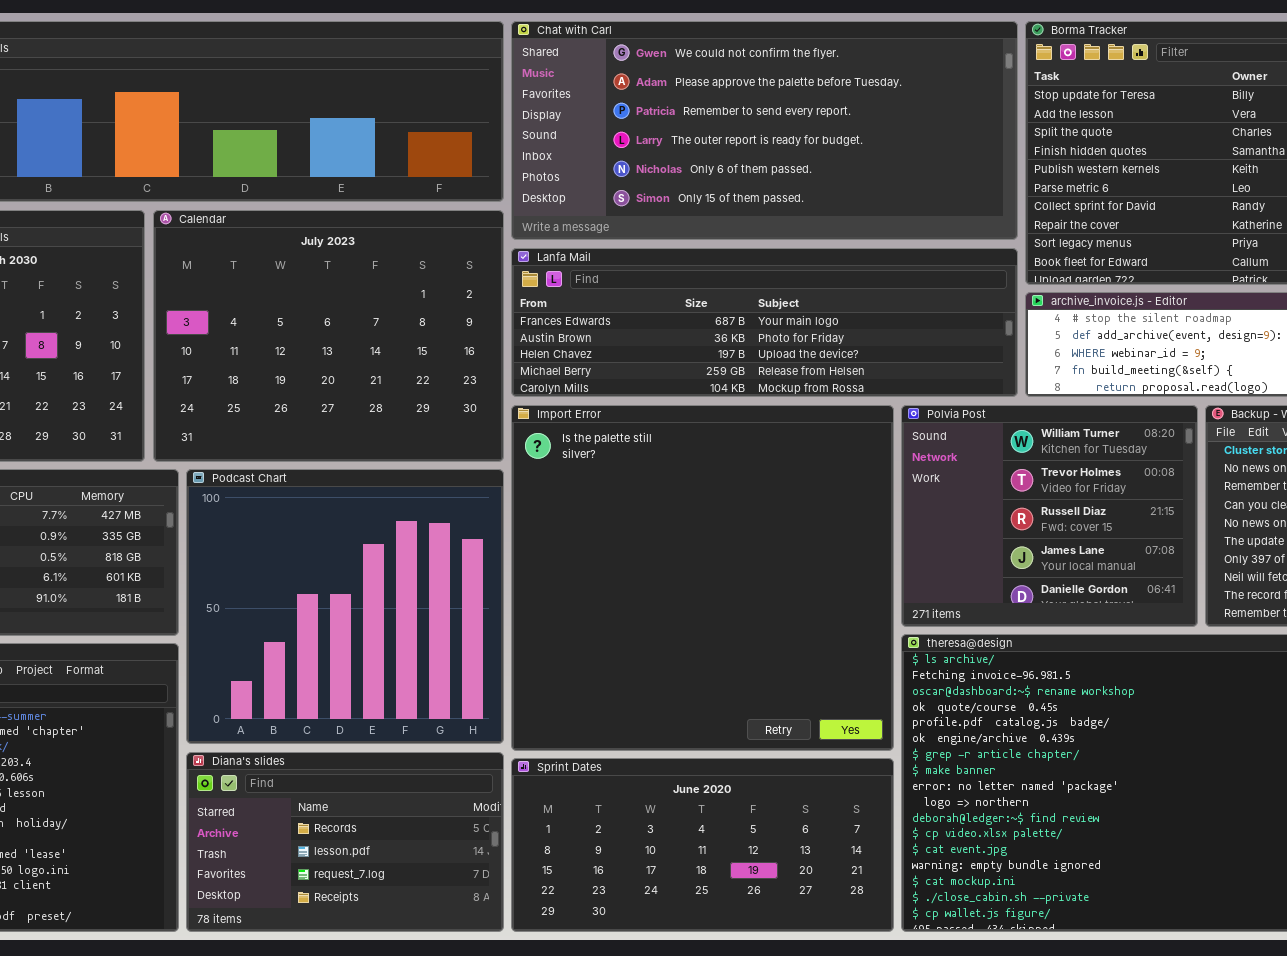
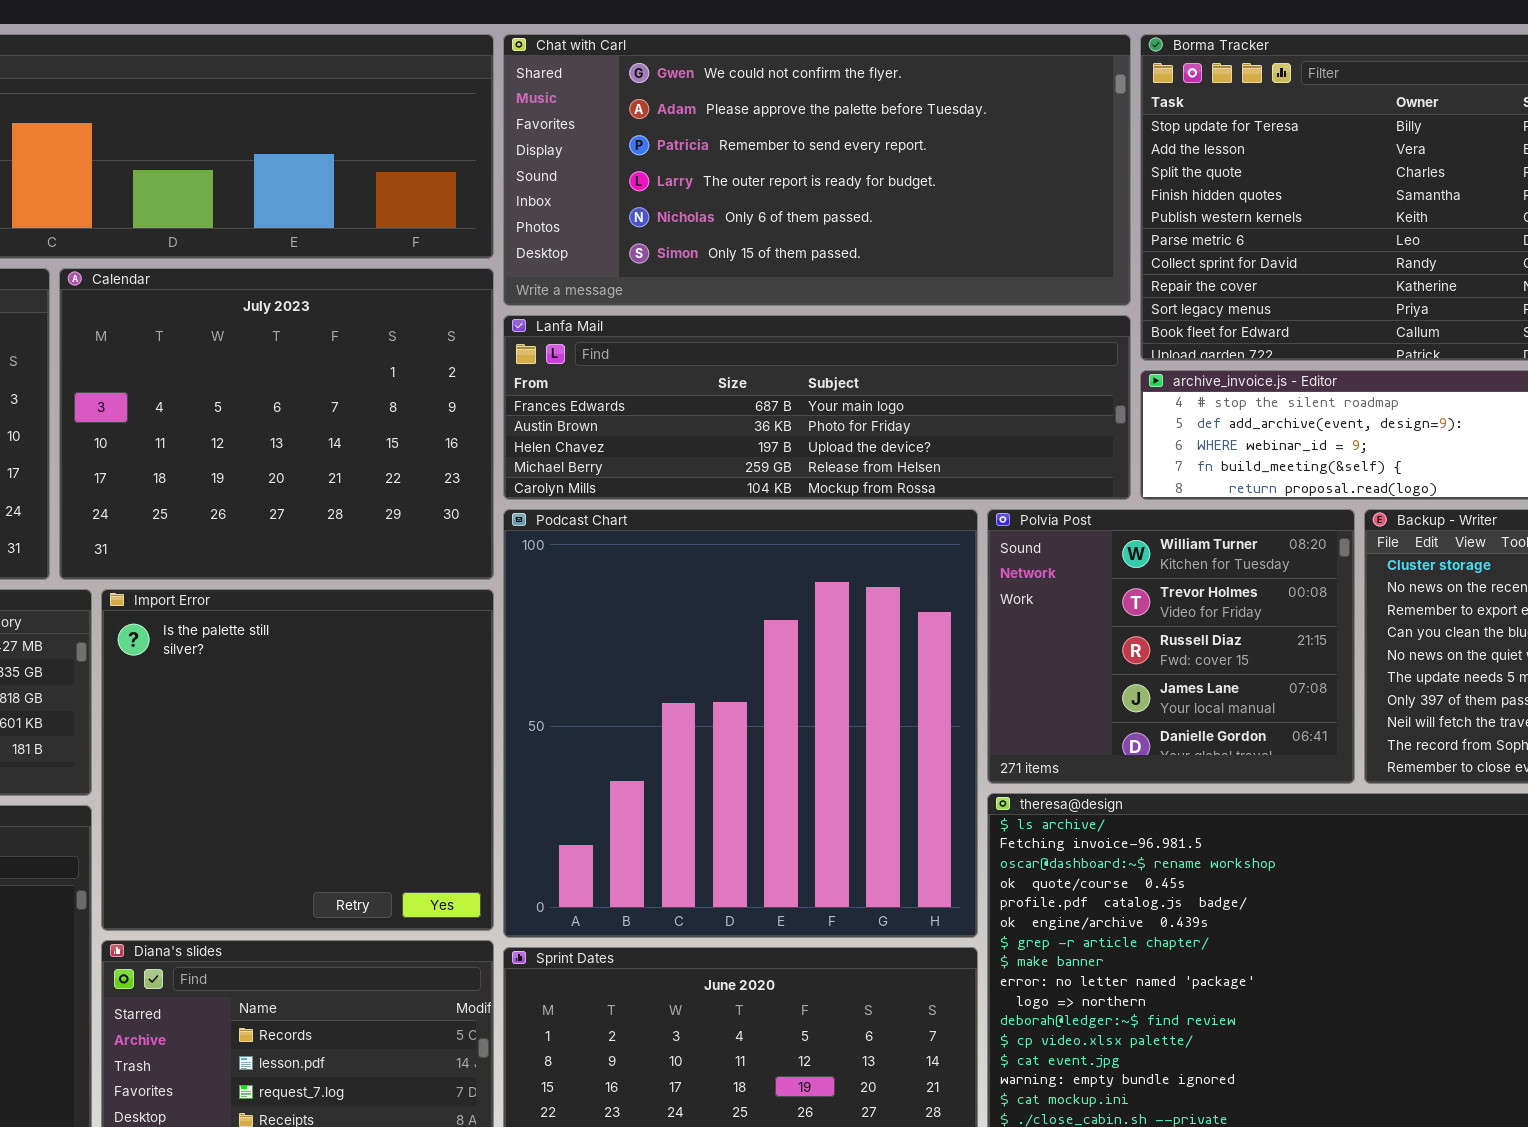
Import Error: [511,405,894,751] -> [101,589,494,931], moved, resized
Podcast Chart: [186,469,504,744] -> [503,509,978,938], moved, resized

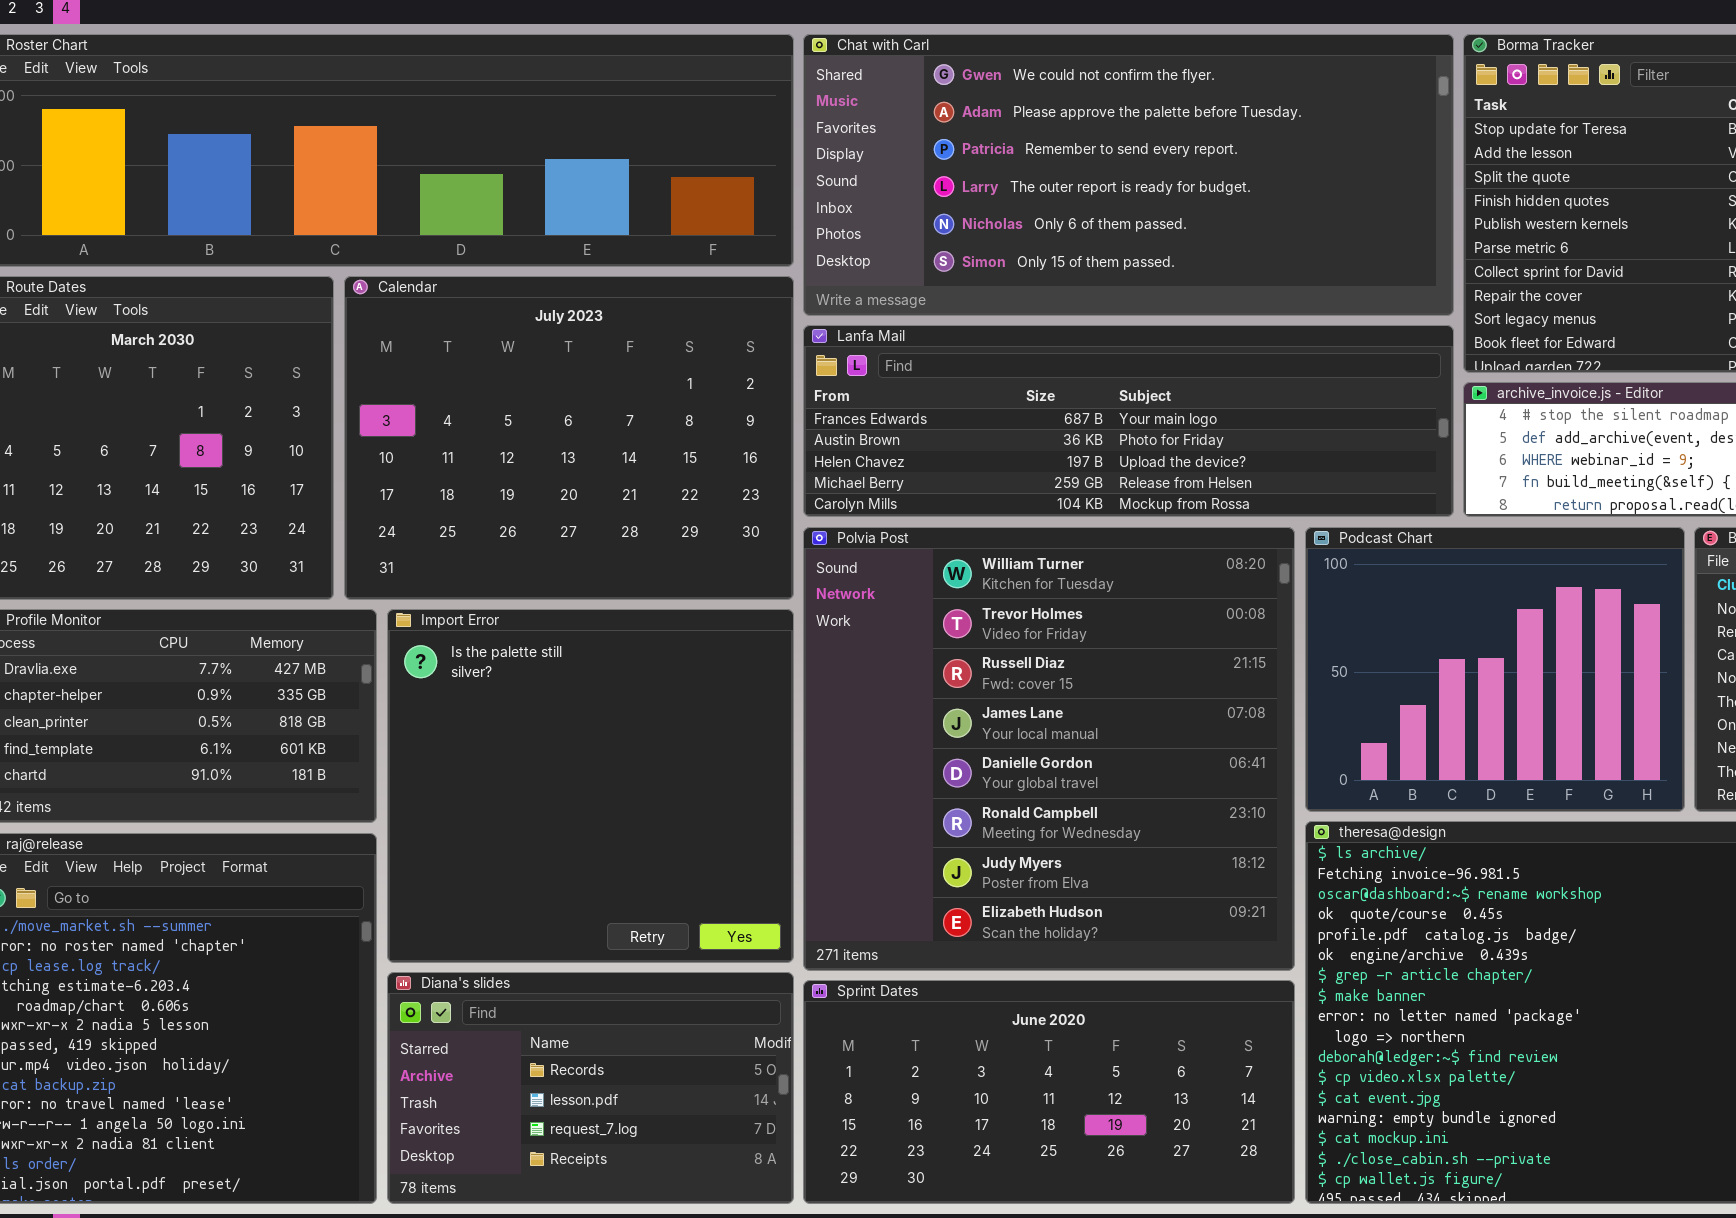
Podcast Chart: [503,509,978,938] -> [1305,527,1685,812], moved, resized
Polvia Post: [987,509,1355,784] -> [803,527,1295,971], moved, resized

